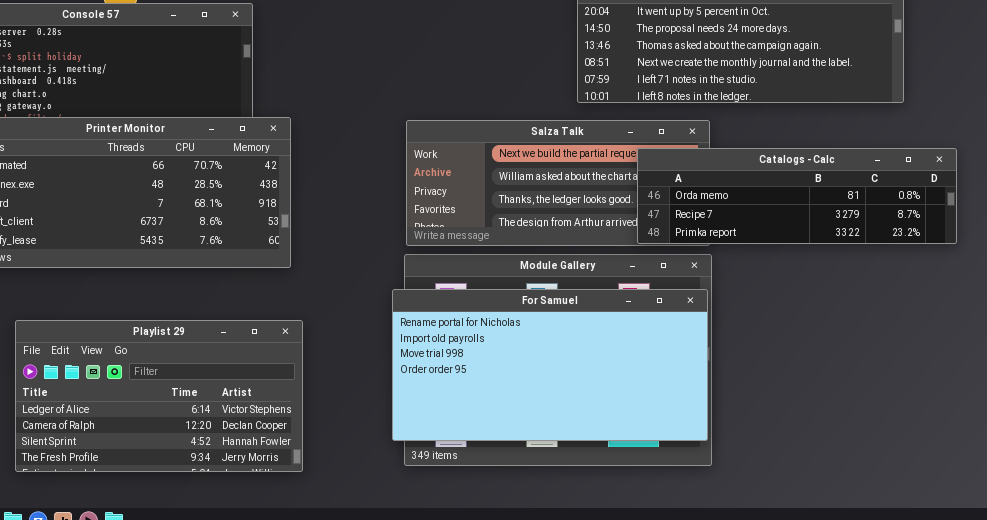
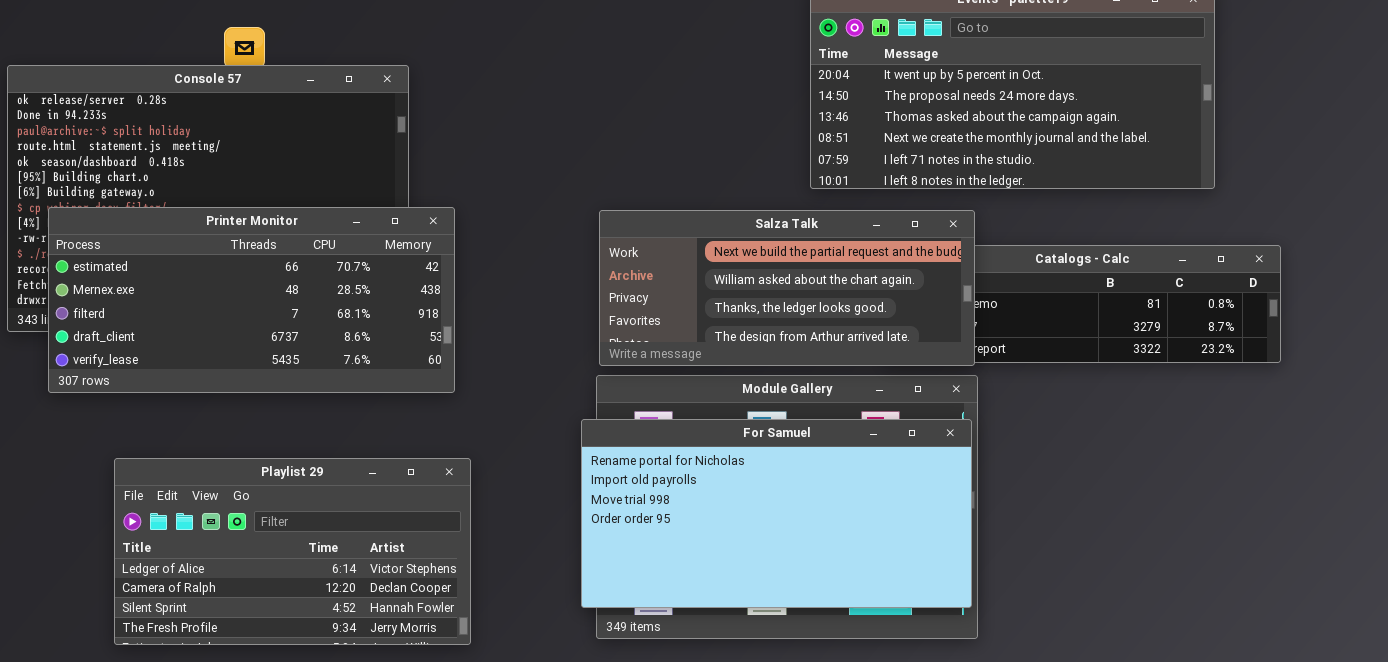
Salza Talk: [406,120,710,246] -> [599,210,975,366], raised

